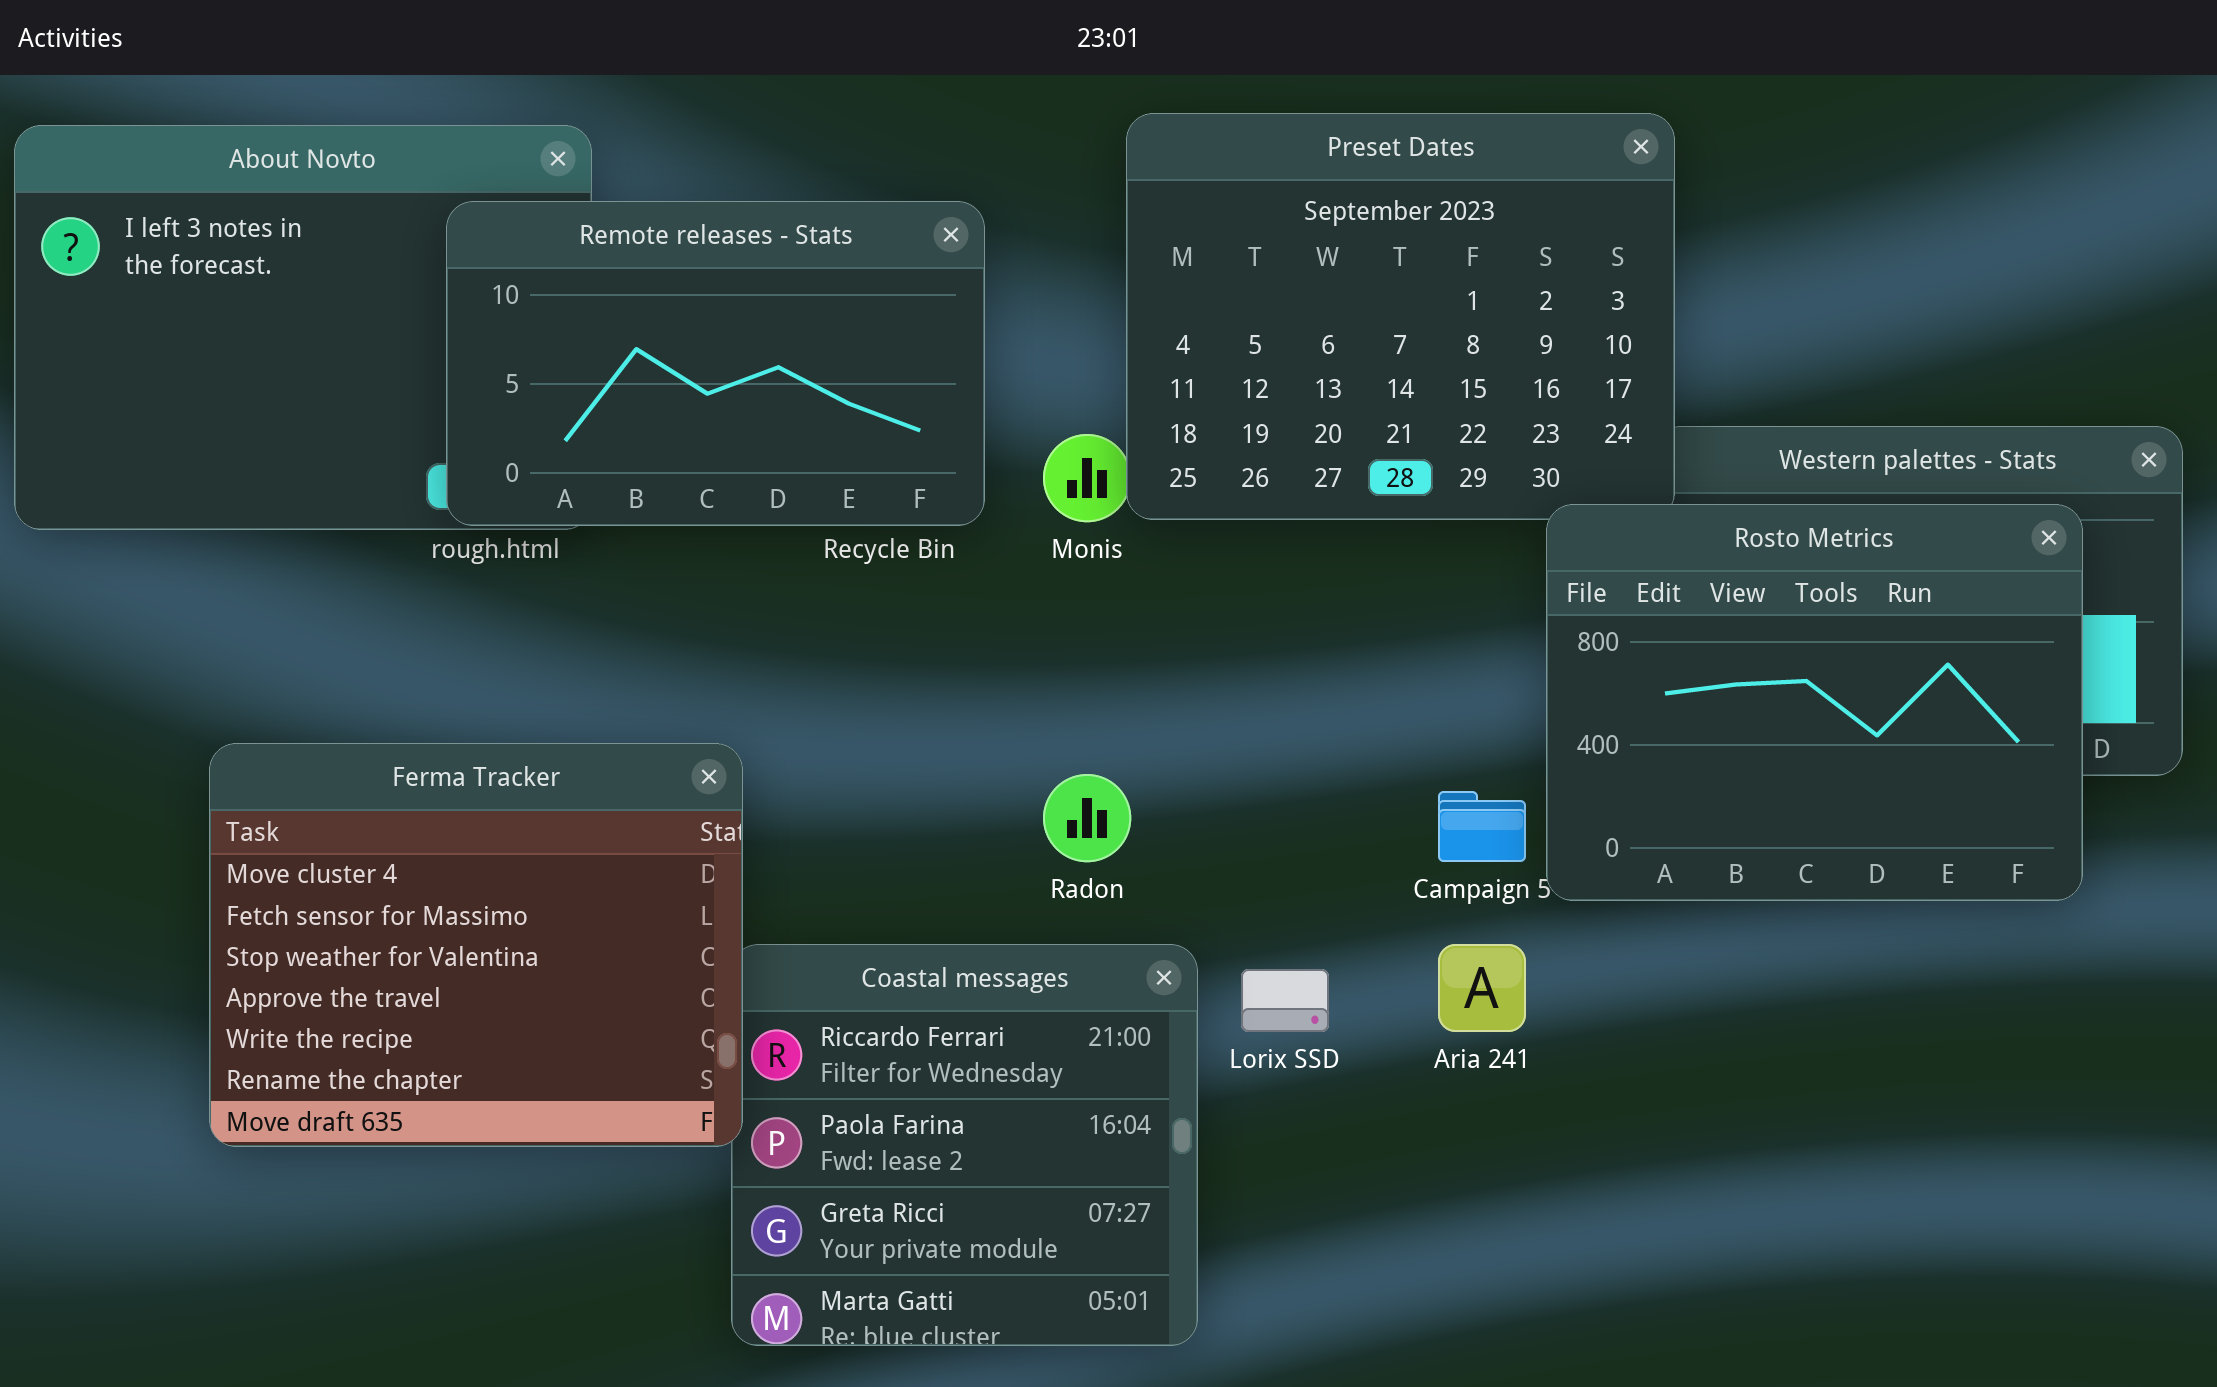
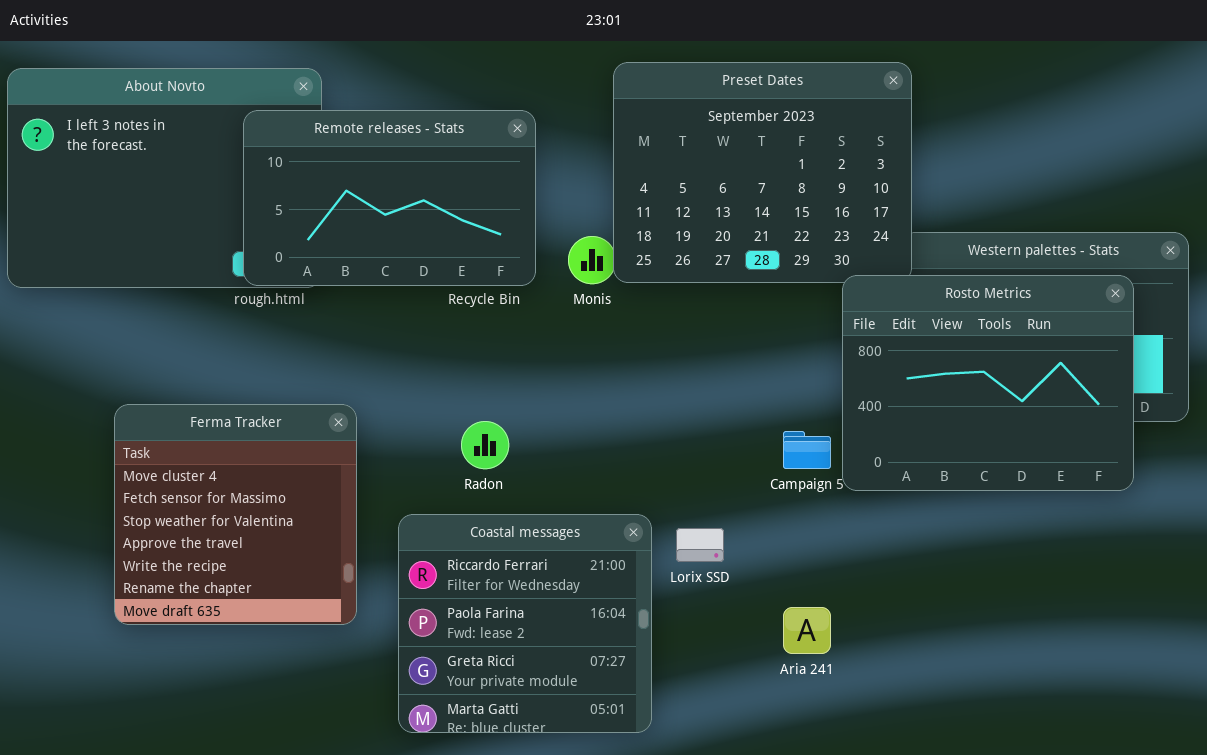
Ferma Tracker: [209,743,743,1147] -> [114,404,357,625], resized
Radon: [1043,774,1131,862] -> [461,421,509,469], moved
Aria 241: [1438,944,1526,1032] -> [783,607,831,654], moved

